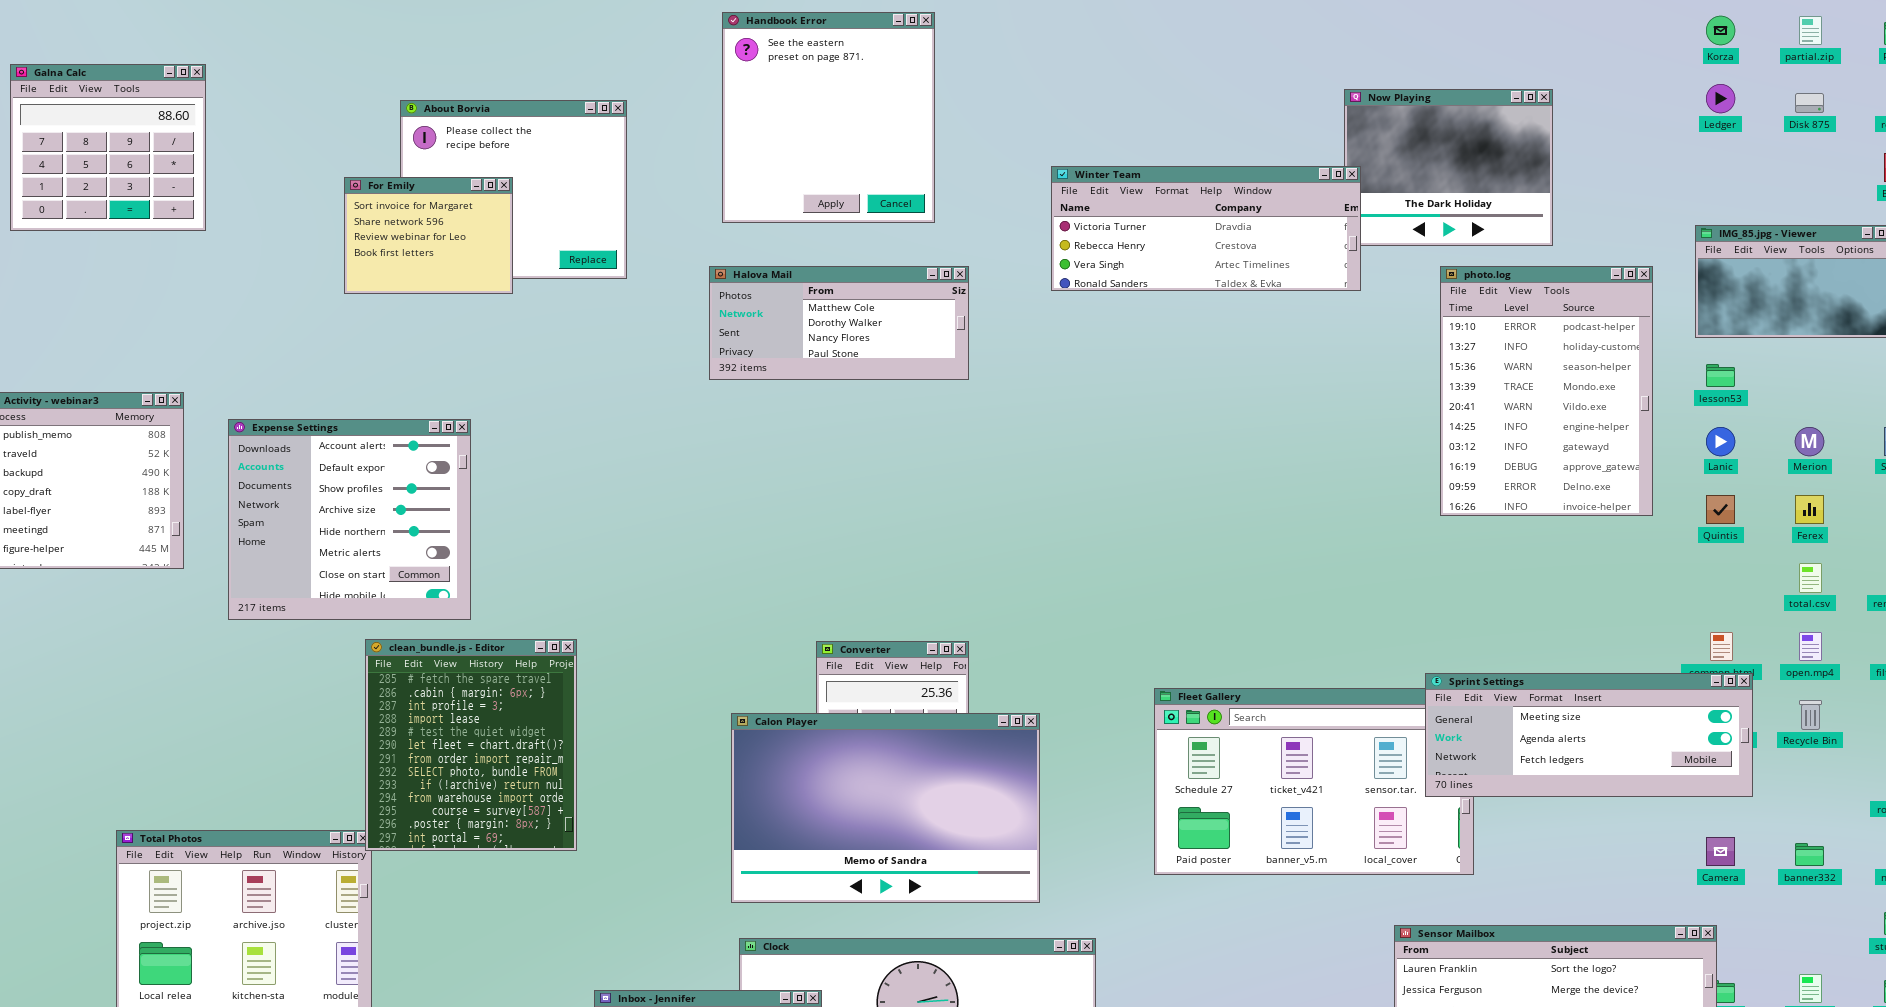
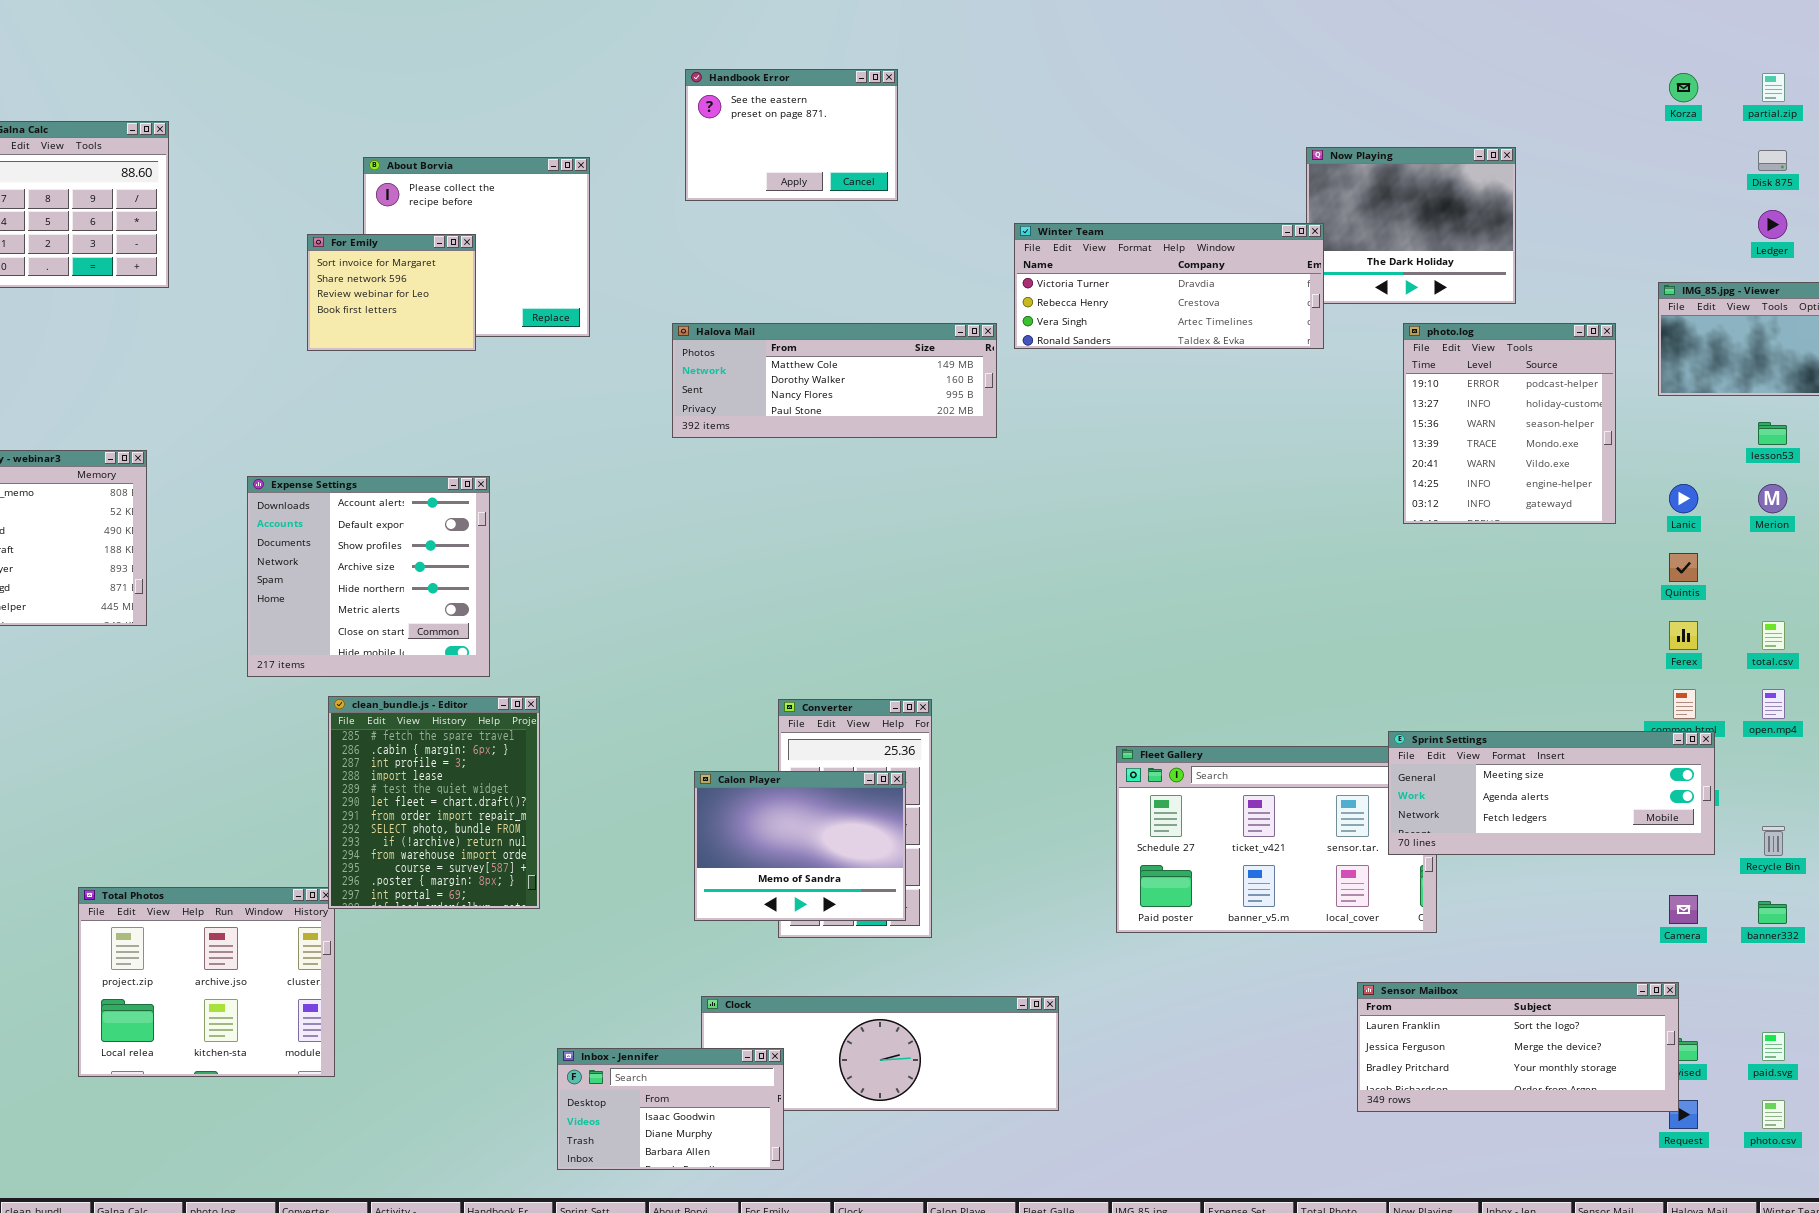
Handbook Error: [722,12,935,223] -> [685,69,898,201], resized
Ledger: [1706,84,1735,113] -> [1758,210,1787,239], moved
Halova Mail: [709,266,969,380] -> [672,323,997,438], resized
photo.log: [1440,266,1653,516] -> [1403,323,1616,524], resized
lesson53: [1706,364,1735,387] -> [1758,422,1787,445], moved
Expense Settings: [228,419,471,620] -> [247,476,490,677], moved
Ferex: [1795,495,1824,524] -> [1669,621,1698,650], moved
Recycle Bin: [1799,700,1822,730] -> [1762,826,1785,856], moved
Calon Player: [731,713,1040,903] -> [694,771,906,921], resized

